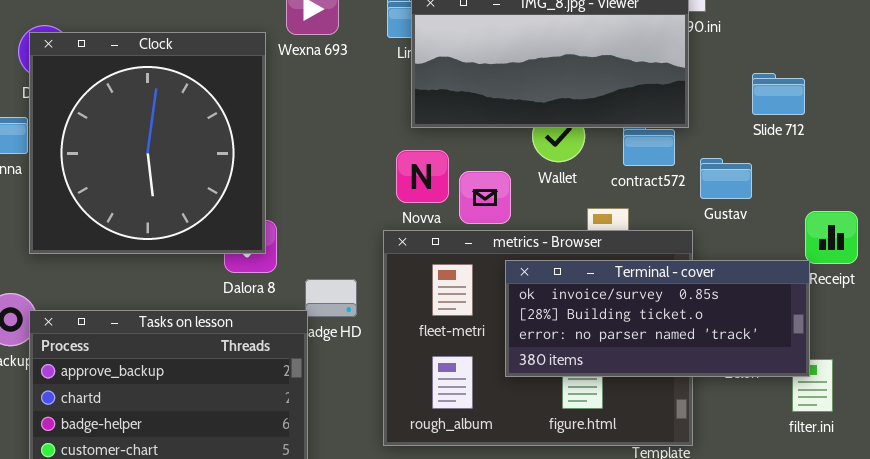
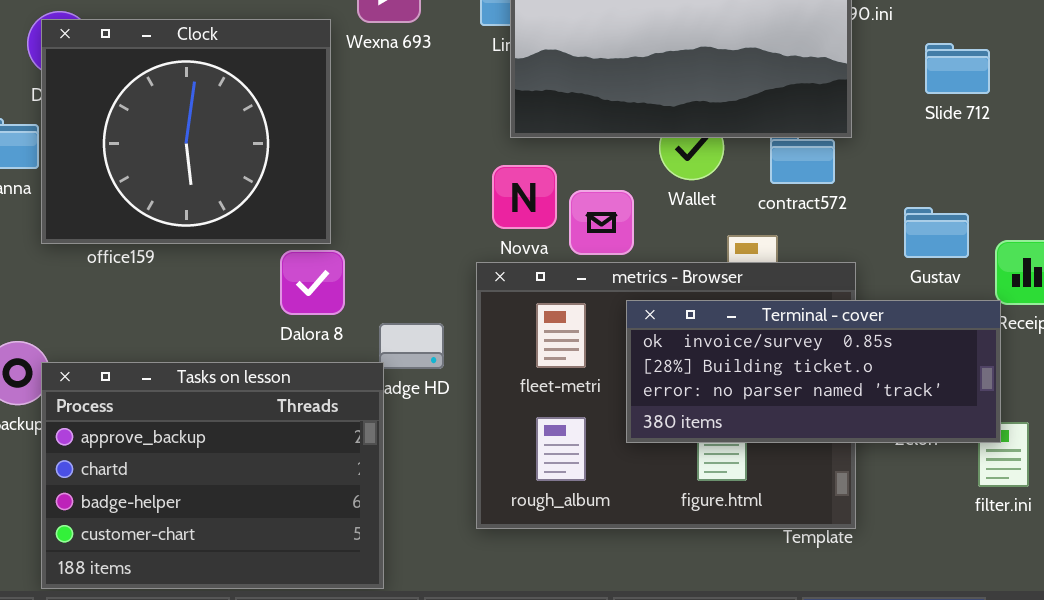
Clock: [29,32,266,254] -> [41,19,331,244], resized
Slide 712: [752,73,805,115] -> [925,43,990,94], moved
Gustav: [700,158,752,199] -> [904,207,969,258], moved

